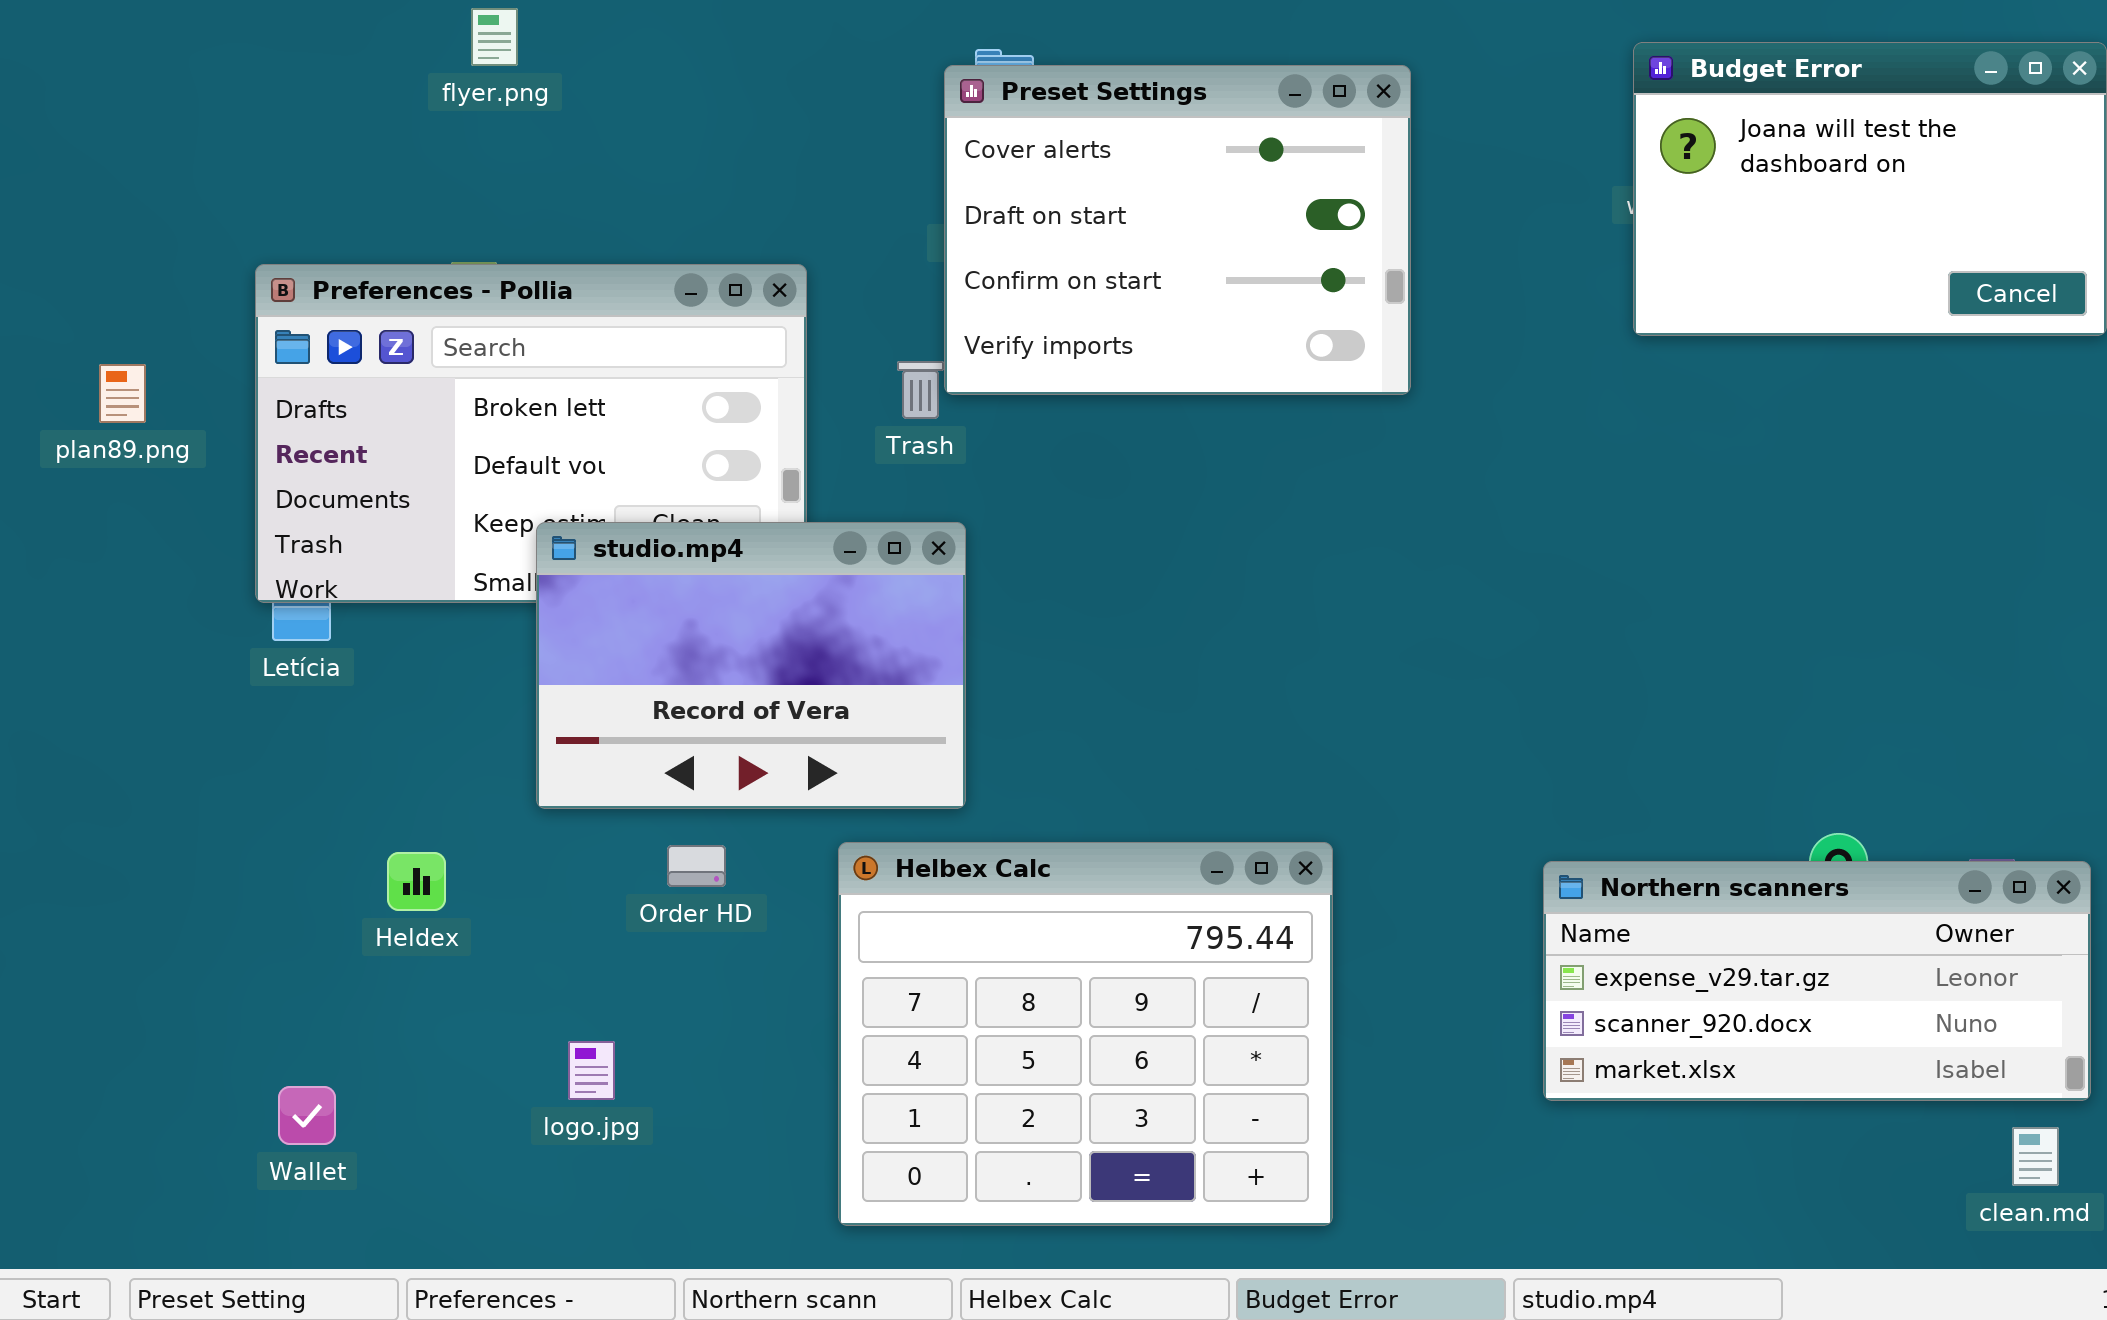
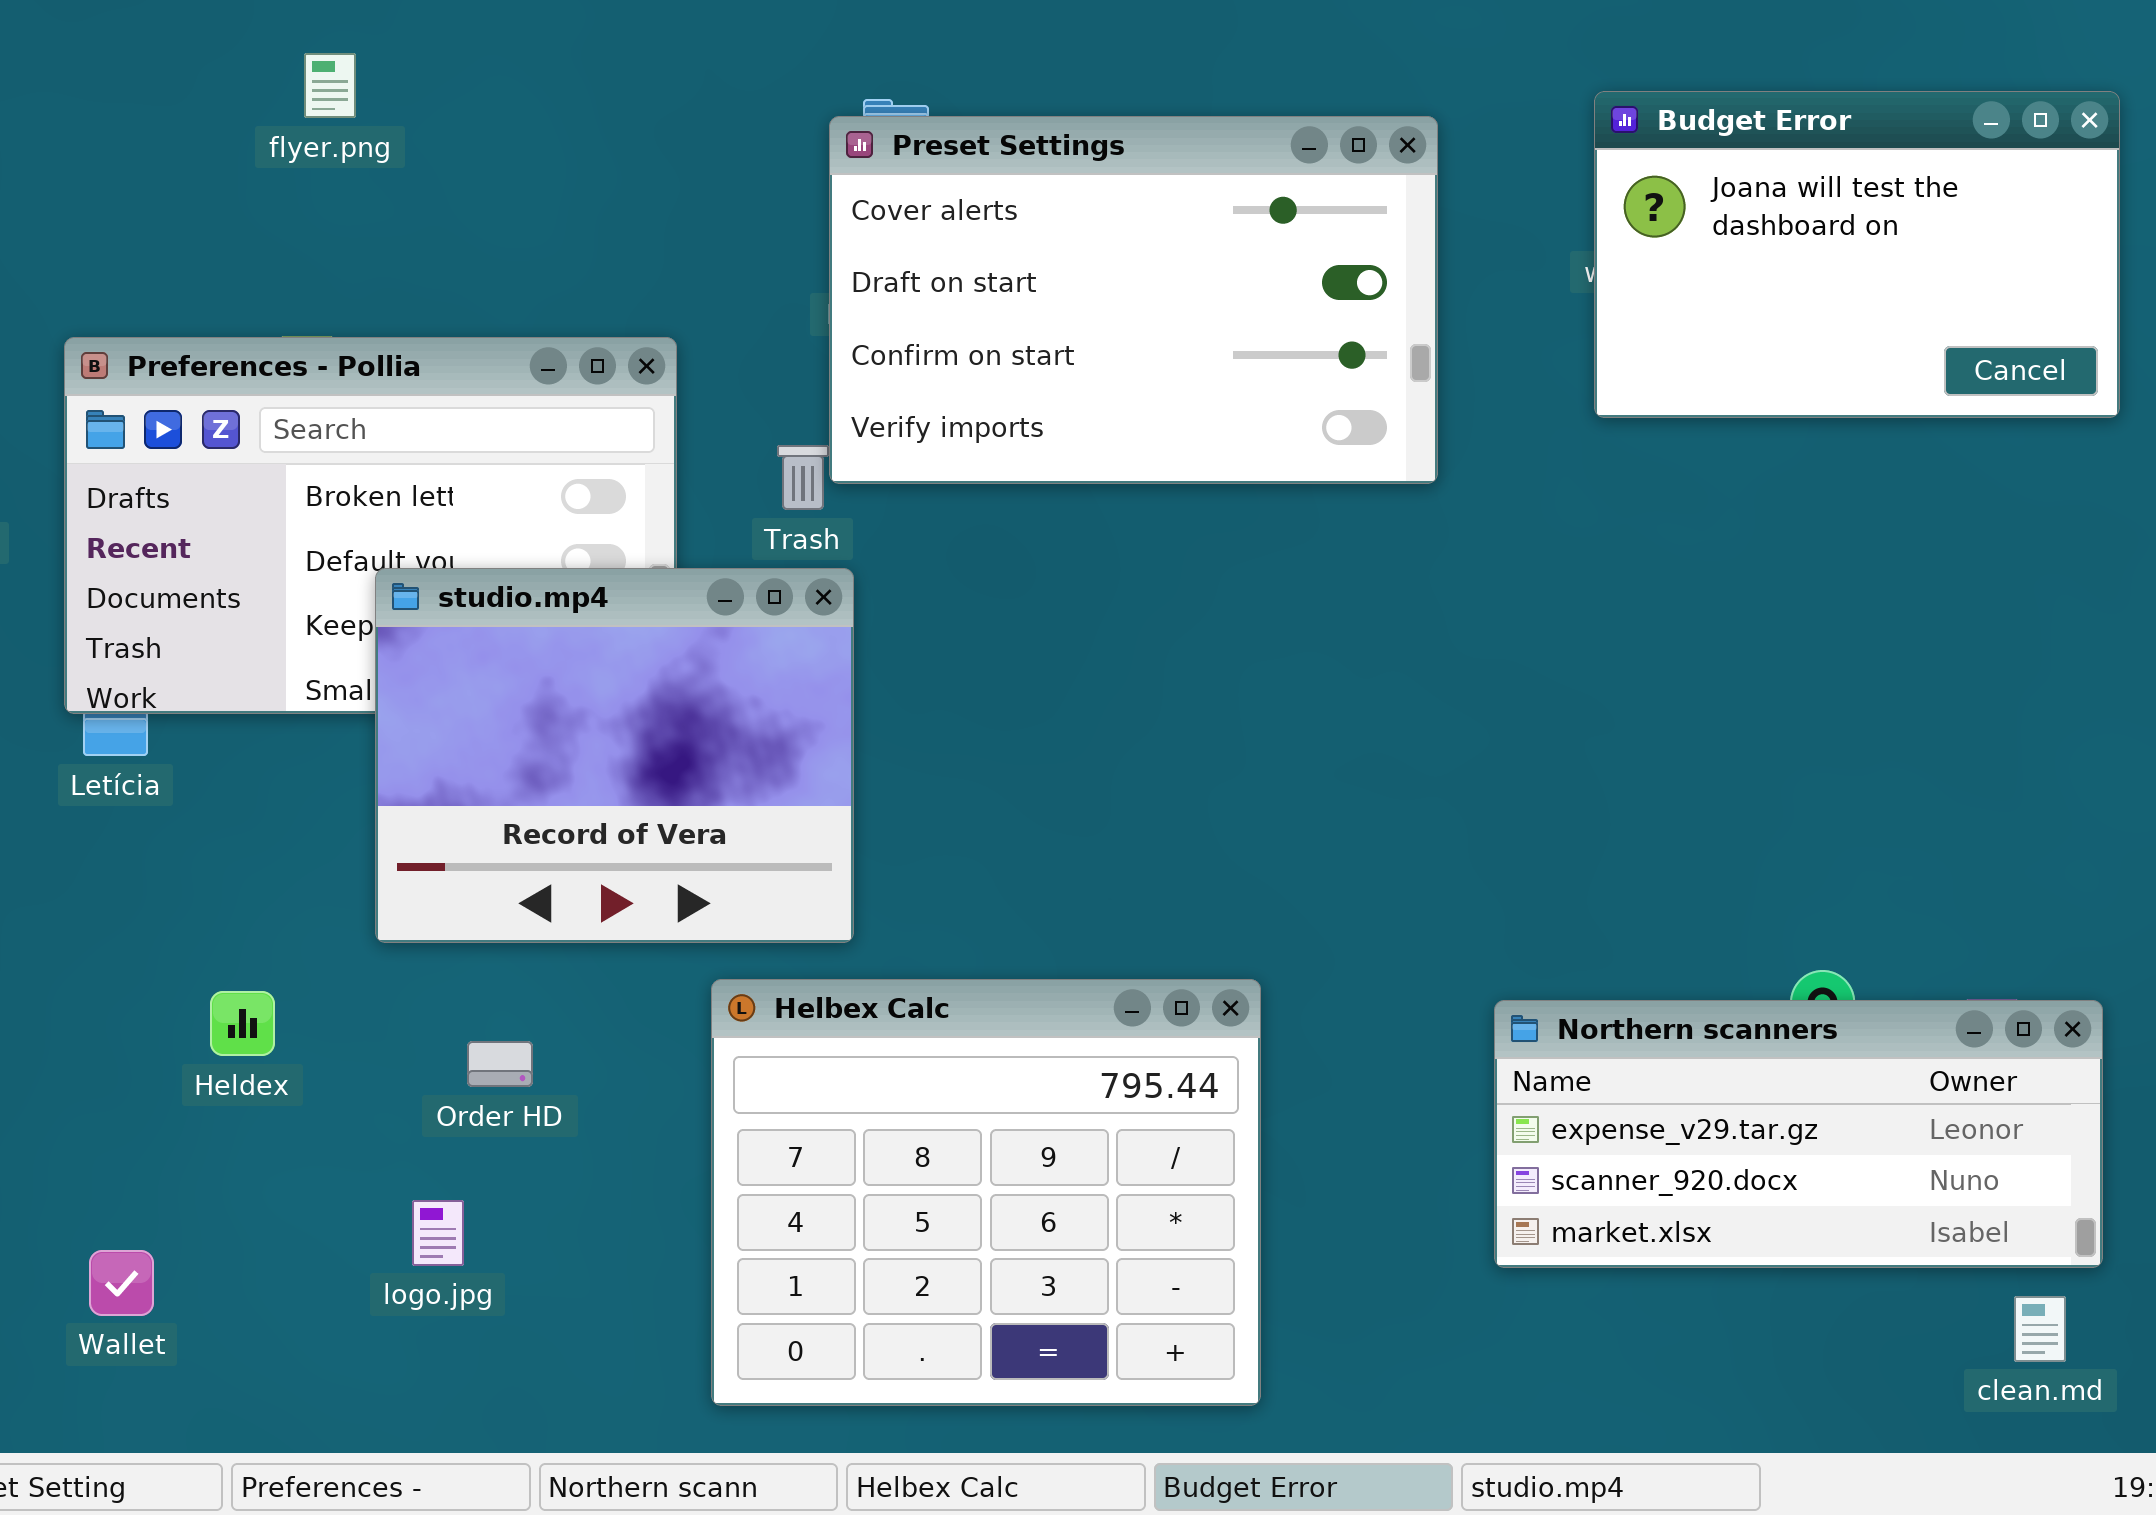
Preset Settings: [944,65,1411,395] -> [829,116,1438,484], resized
studio.mp4: [536,522,966,809] -> [375,568,854,943], resized
Order HD: [667,845,726,887] -> [467,1041,533,1087], moved

